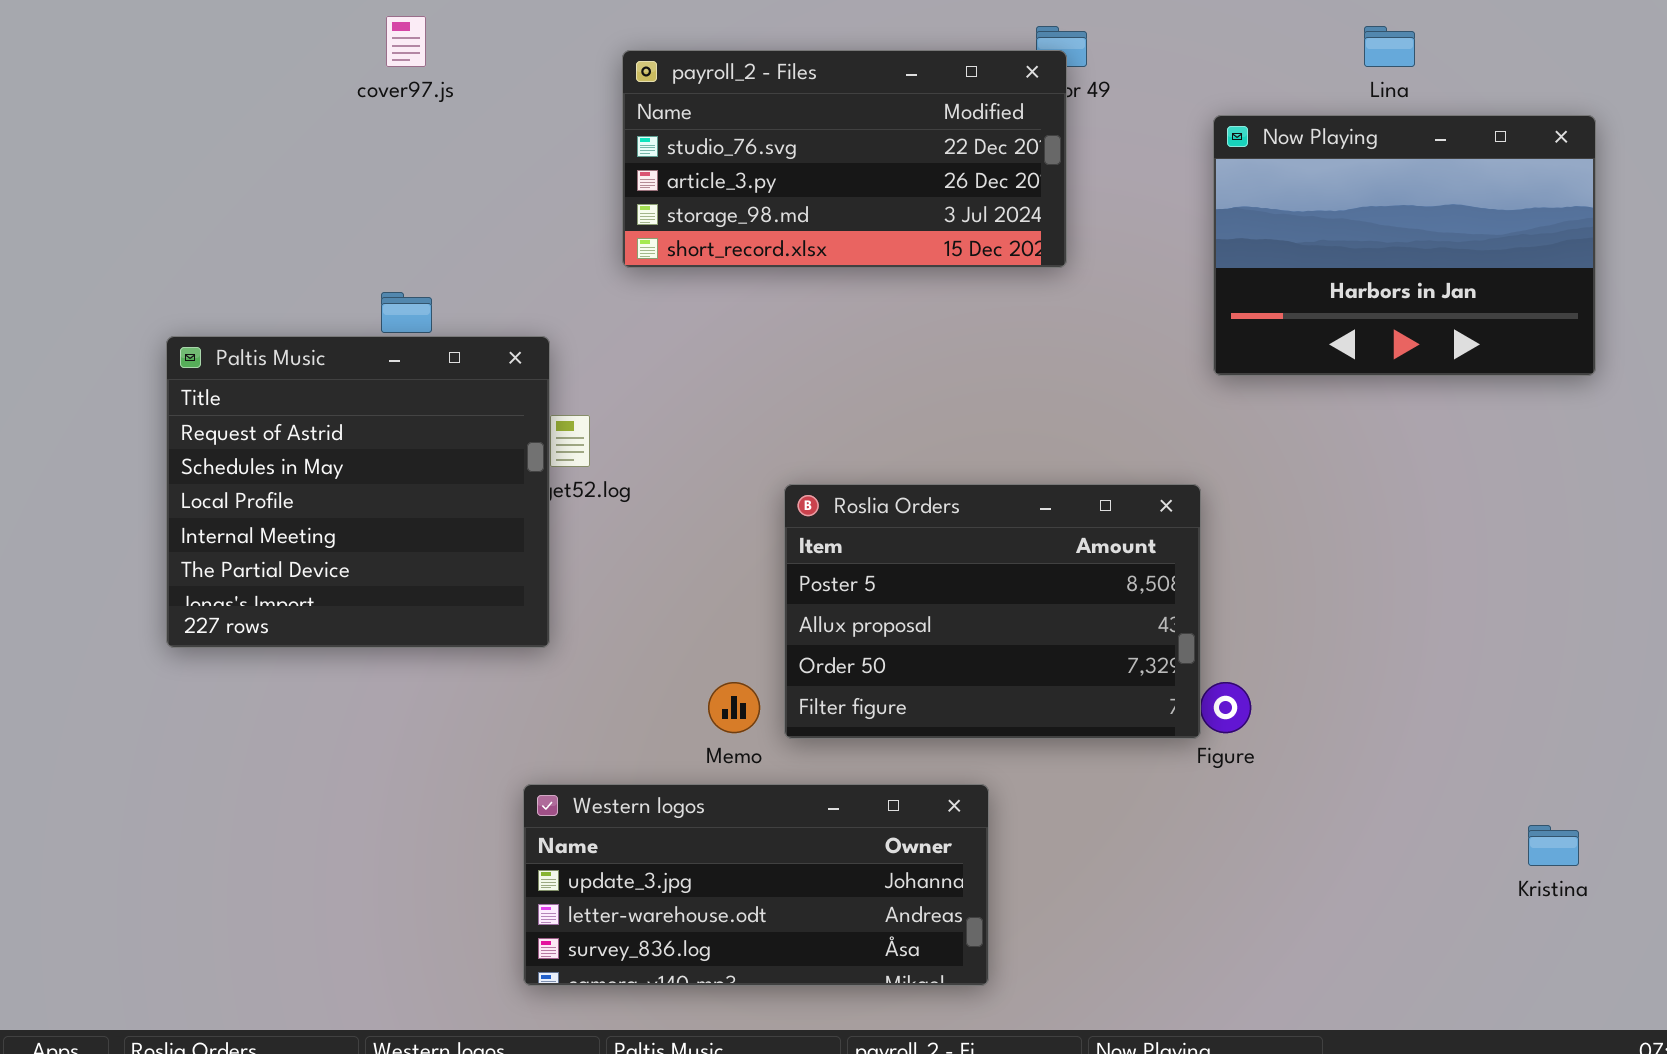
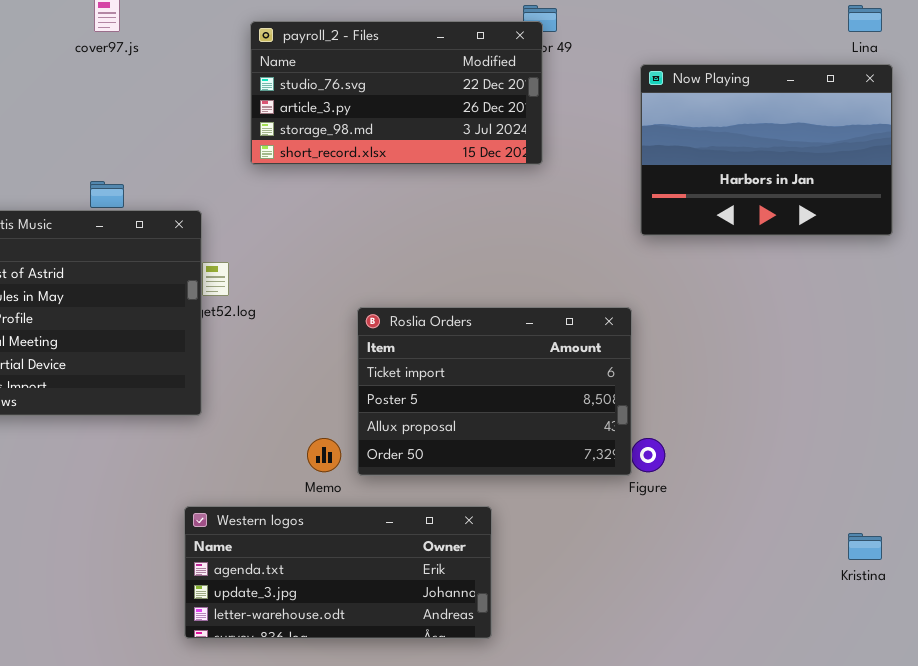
Lina: [1364,26,1415,67] -> [848,5,882,32], moved
Roslia Orders: [784,484,1201,739] -> [357,307,632,476], scrolled up 1 row
Western logos: [523,784,989,986] -> [184,506,492,639], scrolled up 1 row

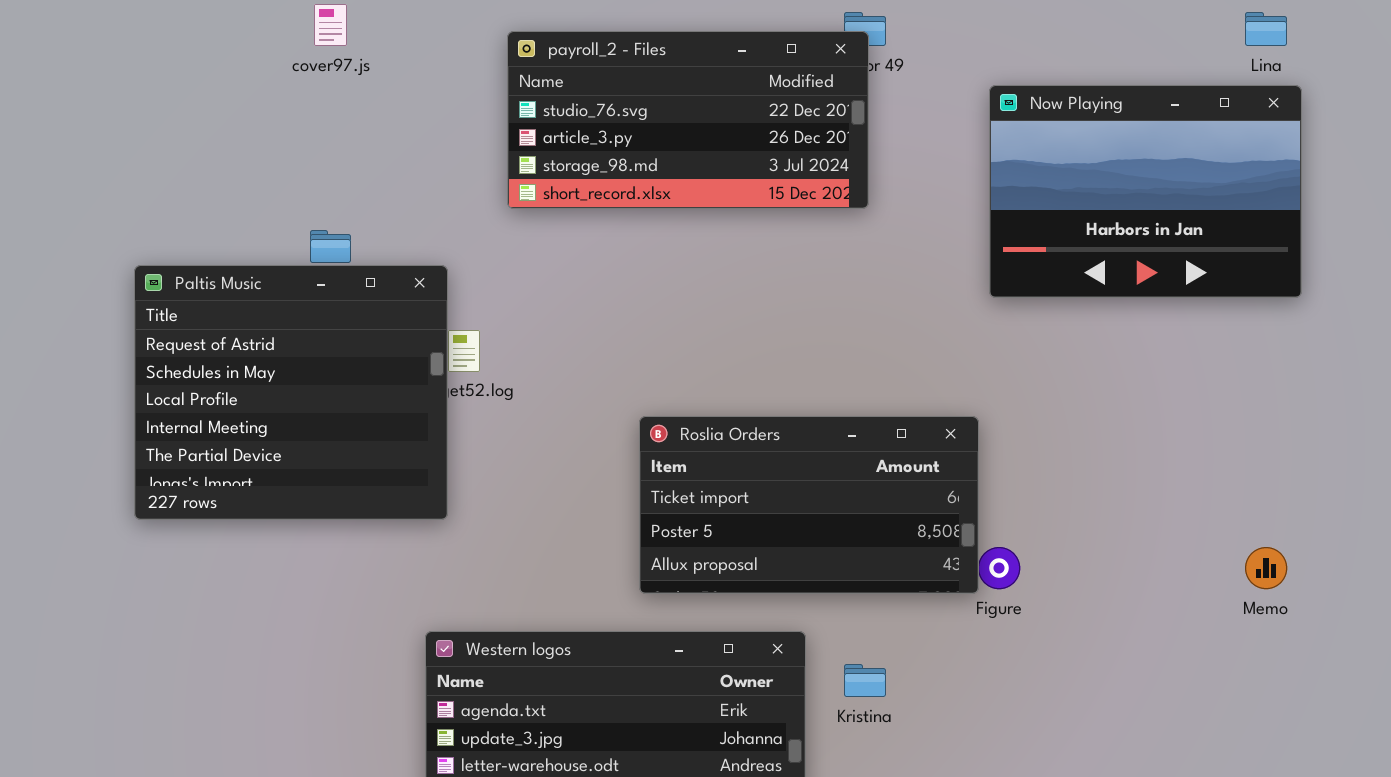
Roslia Orders: [357,307,632,476] -> [639,416,979,594], resized
Memo: [307,438,341,472] -> [1245,547,1287,589], moved
Kristina: [848,533,882,560] -> [844,664,886,697], moved

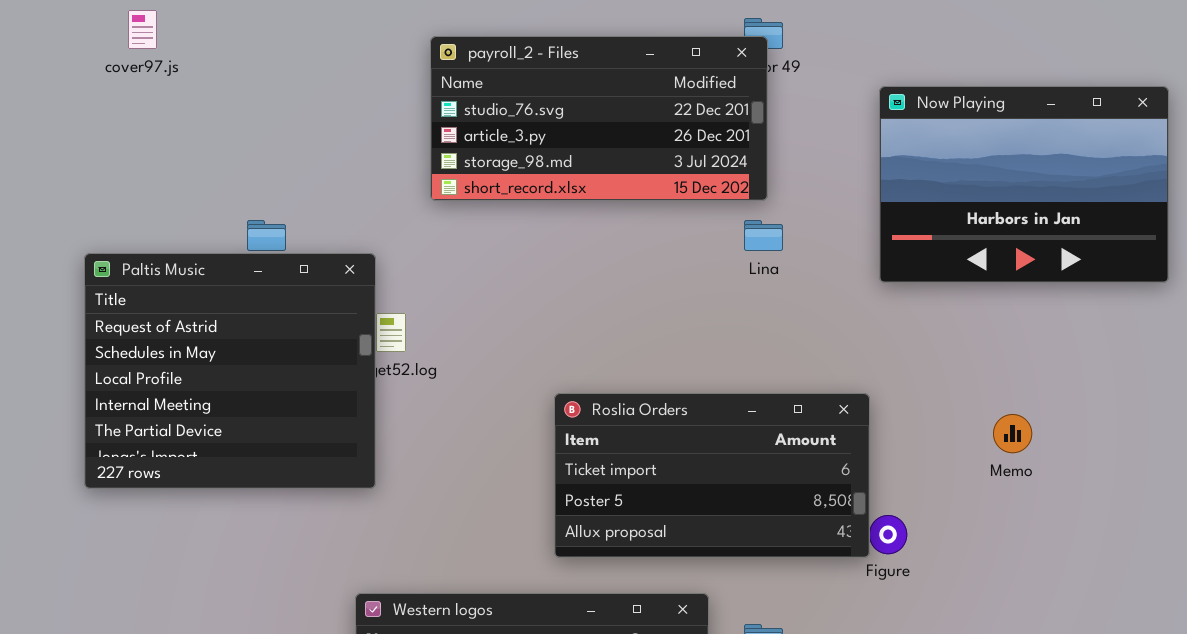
cover97.js: [314,4,347,46] -> [128,10,157,49], moved
Lina: [1245,12,1287,46] -> [744,220,783,251], moved
Memo: [1245,547,1287,589] -> [993,414,1032,453], moved

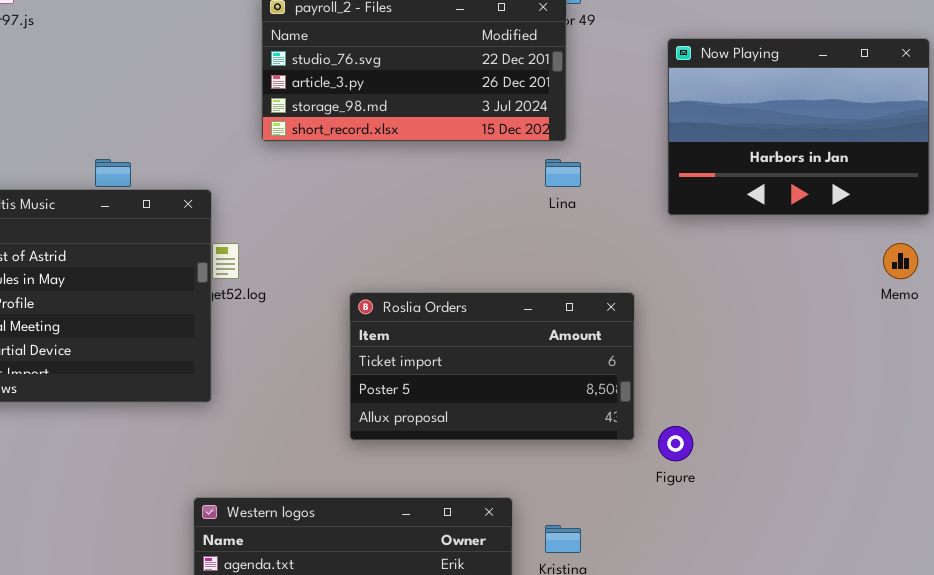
Roslia Orders: [554,393,870,558] -> [349,292,635,441], moved
Memo: [993,414,1032,453] -> [883,243,918,279], moved

